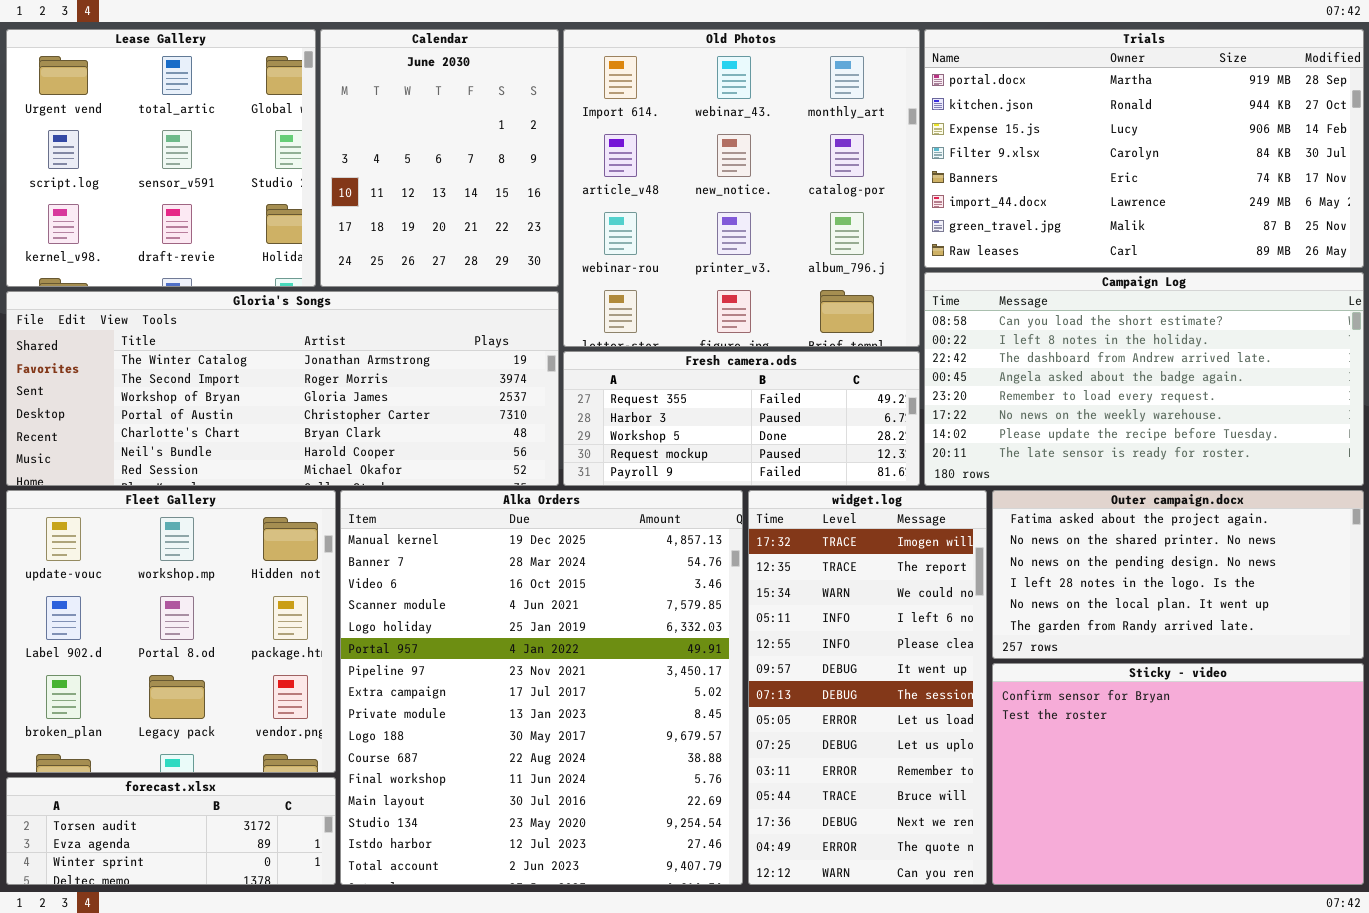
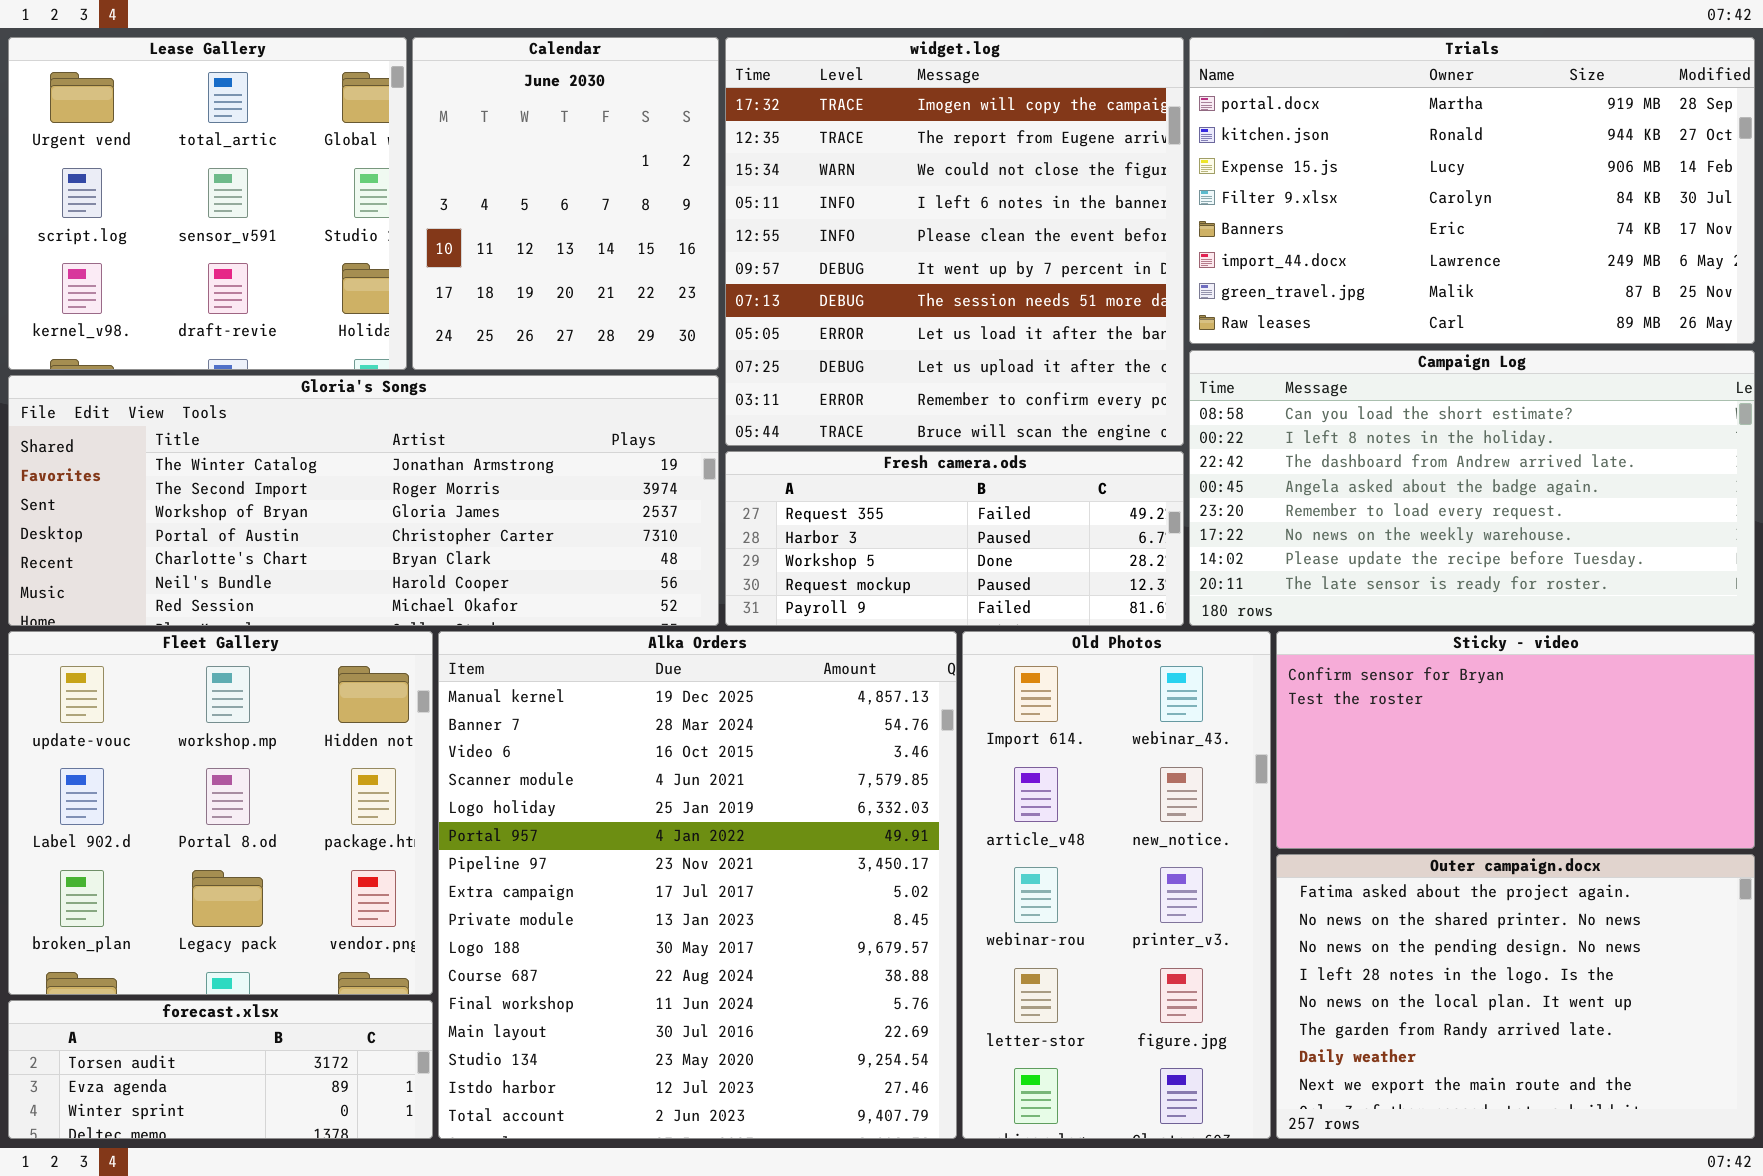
Old Photos: [563,29,920,347] -> [962,631,1271,1139], moved, resized
widget.log: [748,490,987,885] -> [725,37,1184,446], moved, resized
Outer campaign.docx: [992,490,1364,659] -> [1276,854,1755,1139], moved, resized
Sticky - video: [992,663,1364,885] -> [1276,631,1755,849], moved, resized

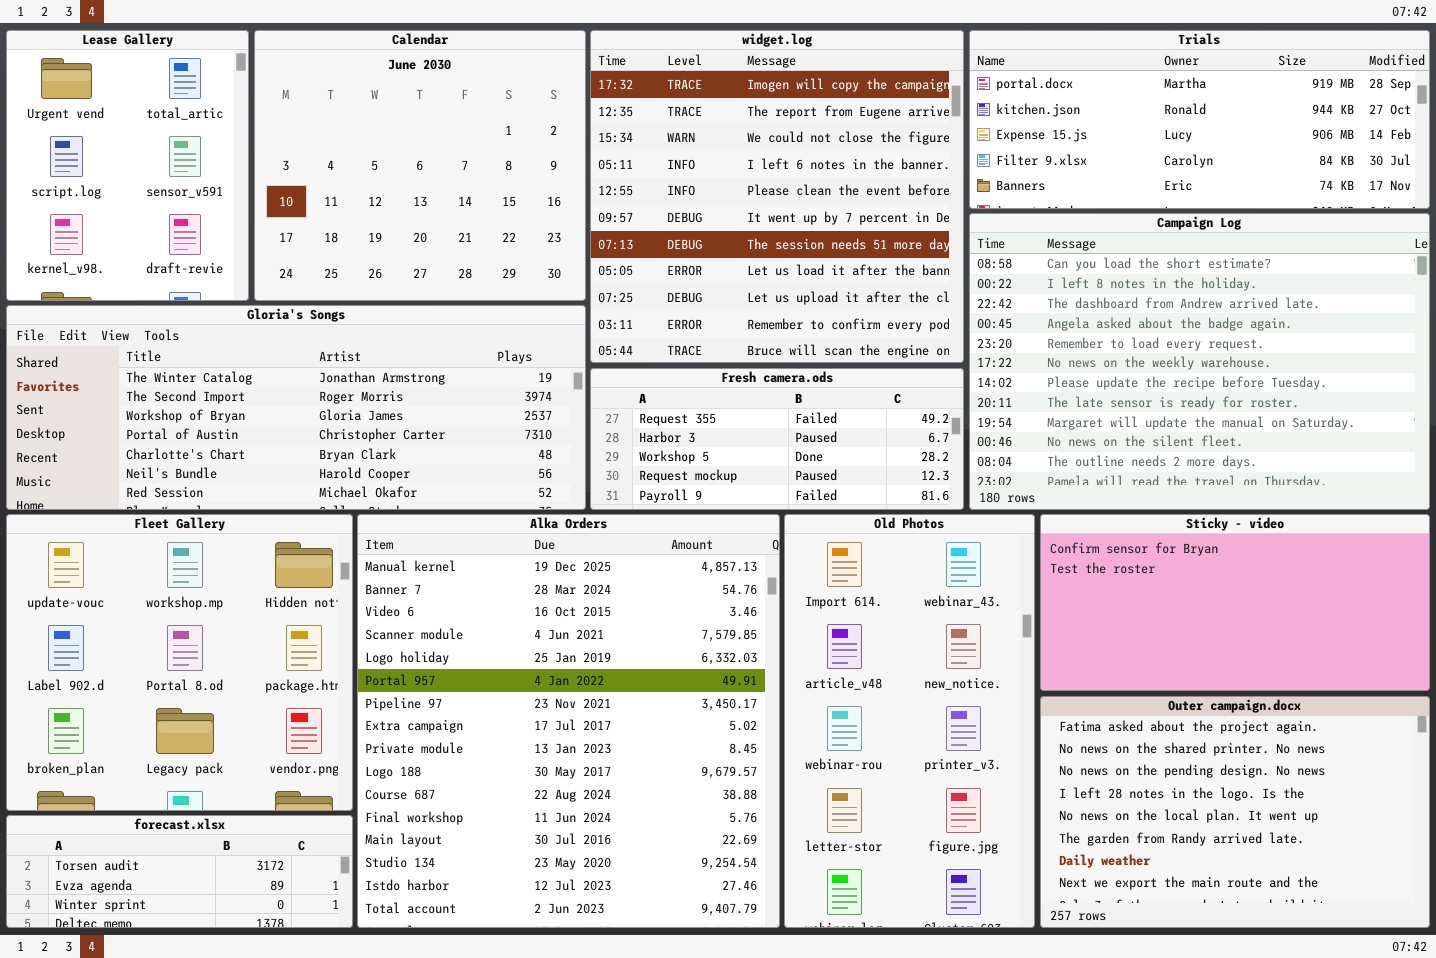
Lease Gallery: [8,37,407,370] -> [6,30,249,301], resized
Calendar: [412,37,719,370] -> [254,30,586,301], resized
Trials: [1189,37,1755,344] -> [969,30,1430,209], resized
Campaign Log: [1189,350,1755,626] -> [969,213,1430,510], resized

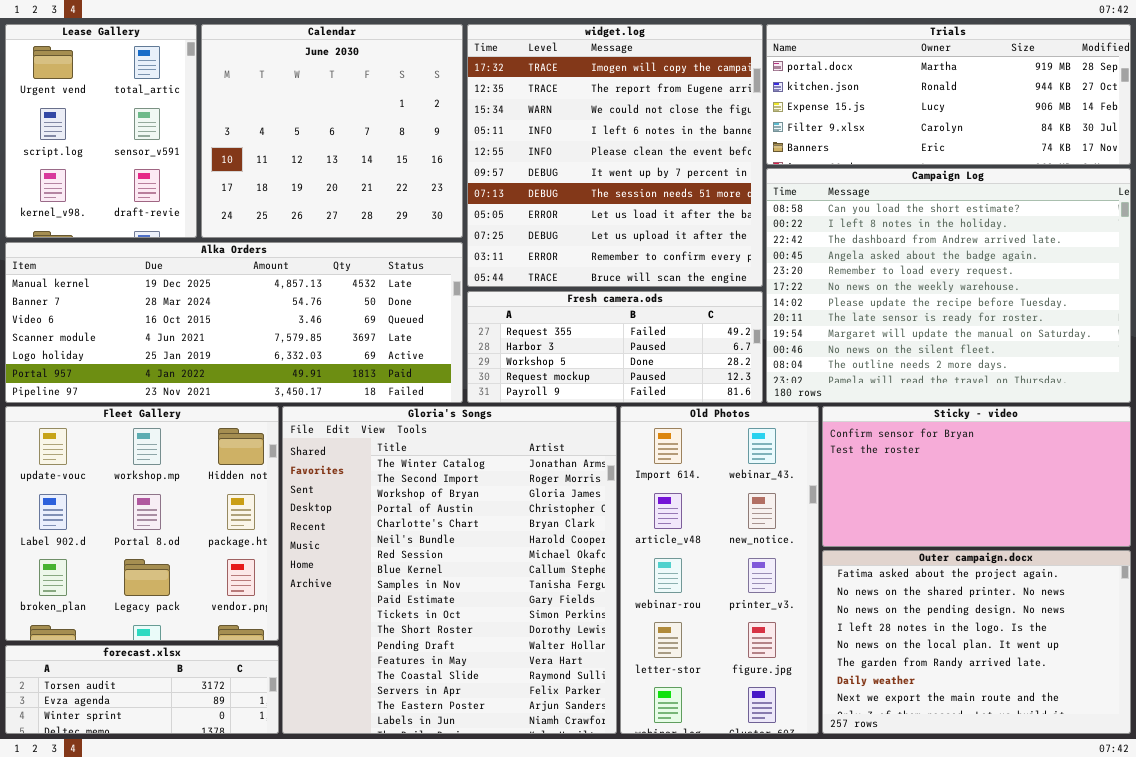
Gloria's Songs: [6,305,586,510] -> [282,406,617,734], moved, resized
Alka Orders: [357,514,780,928] -> [5,242,463,403], moved, resized

